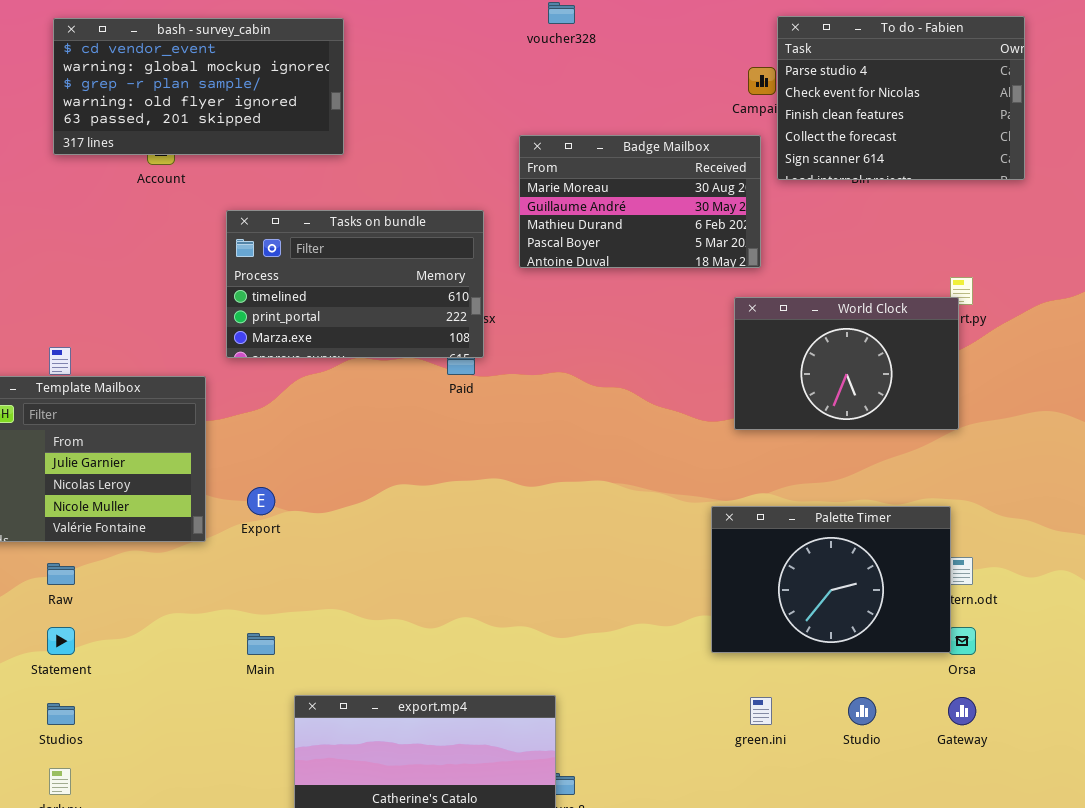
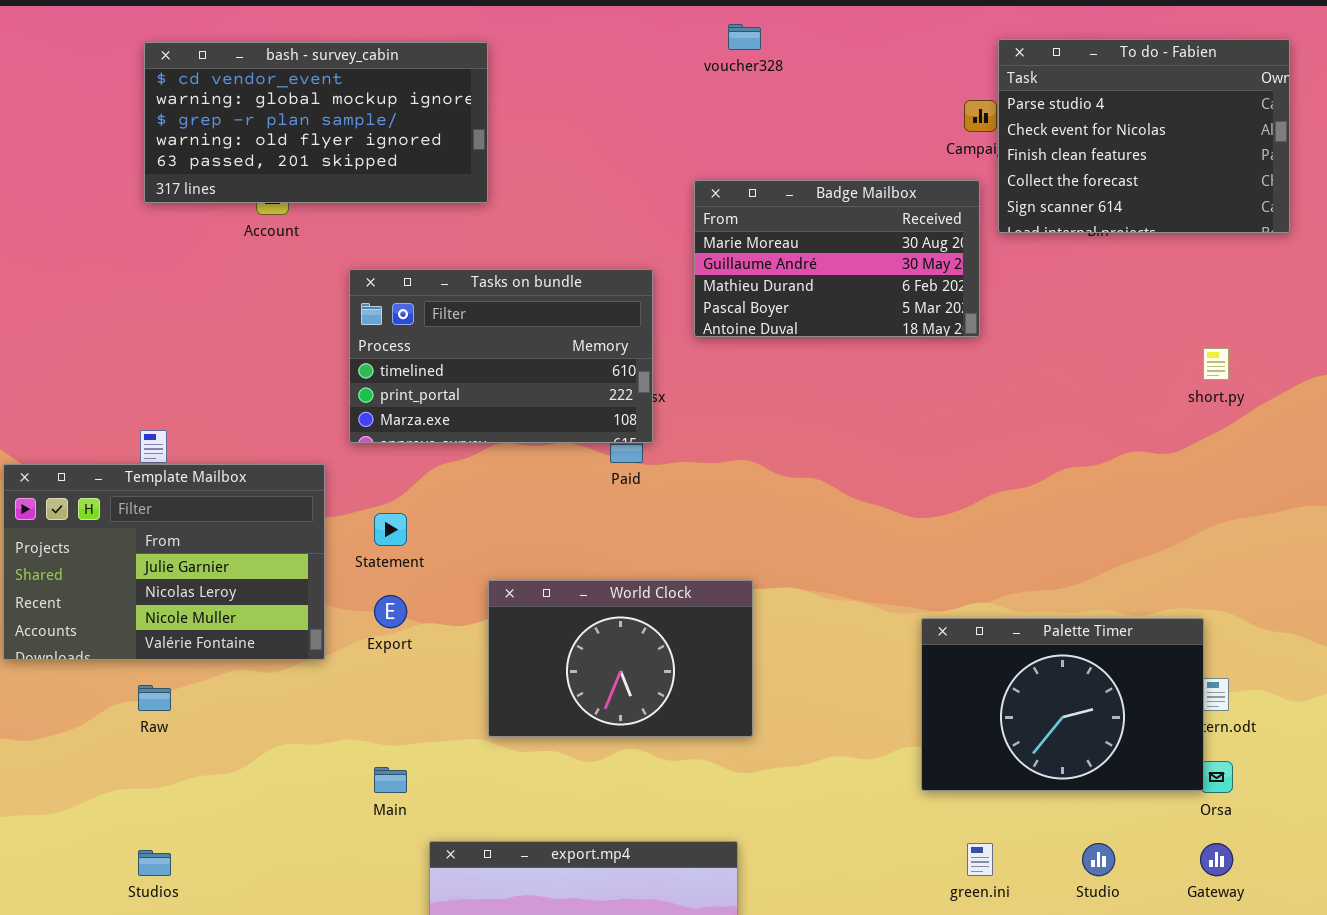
World Clock: [734,297,959,430] -> [488,580,753,737], moved
Statement: [47,627,75,655] -> [374,513,407,546], moved

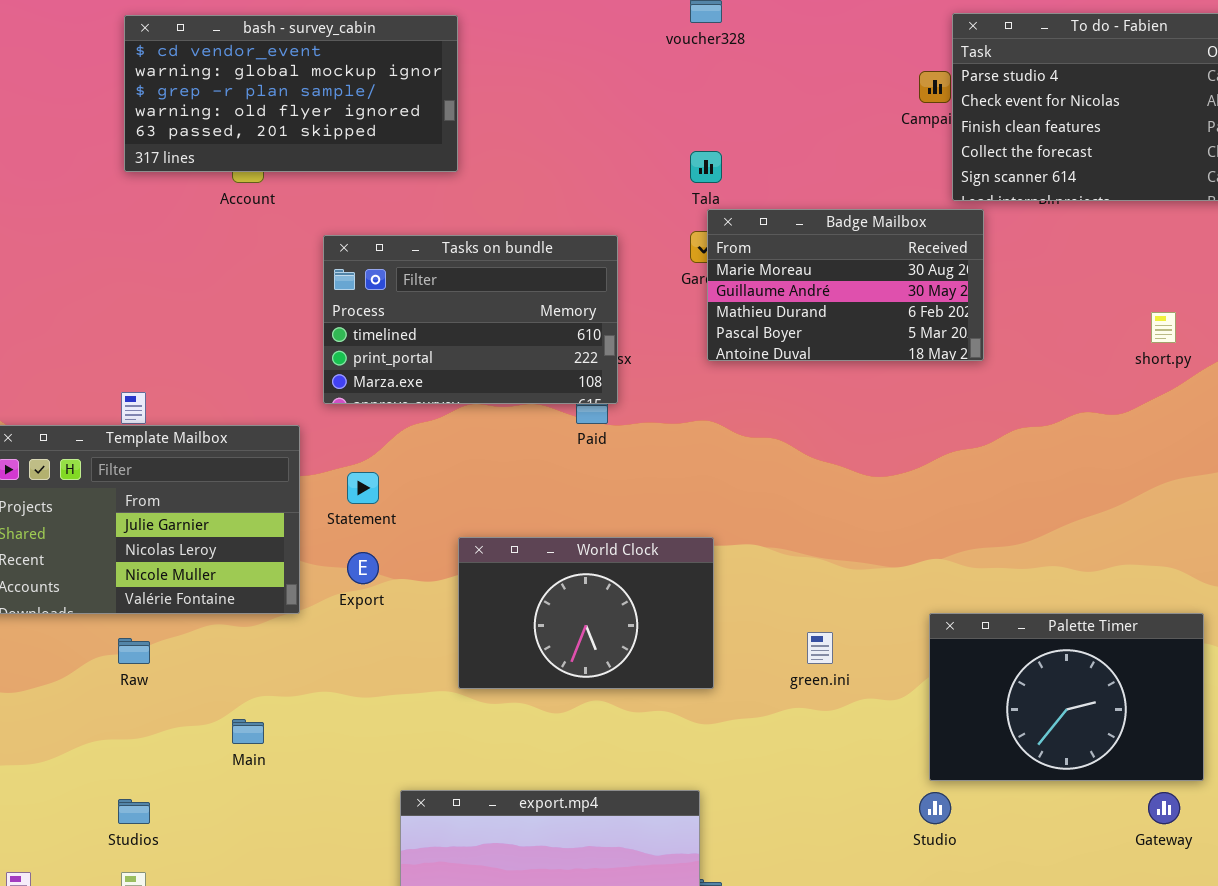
Badge Mailbox: [694,180,980,337] -> [707,209,984,361], moved
Palette Timer: [921,618,1204,791] -> [929,613,1204,781], moved
Main: [374,767,407,793] -> [232,719,264,744], moved
green.ini: [967,843,993,876] -> [807,632,833,664], moved
Studio: [1082,843,1115,876] -> [919,792,951,824], moved

